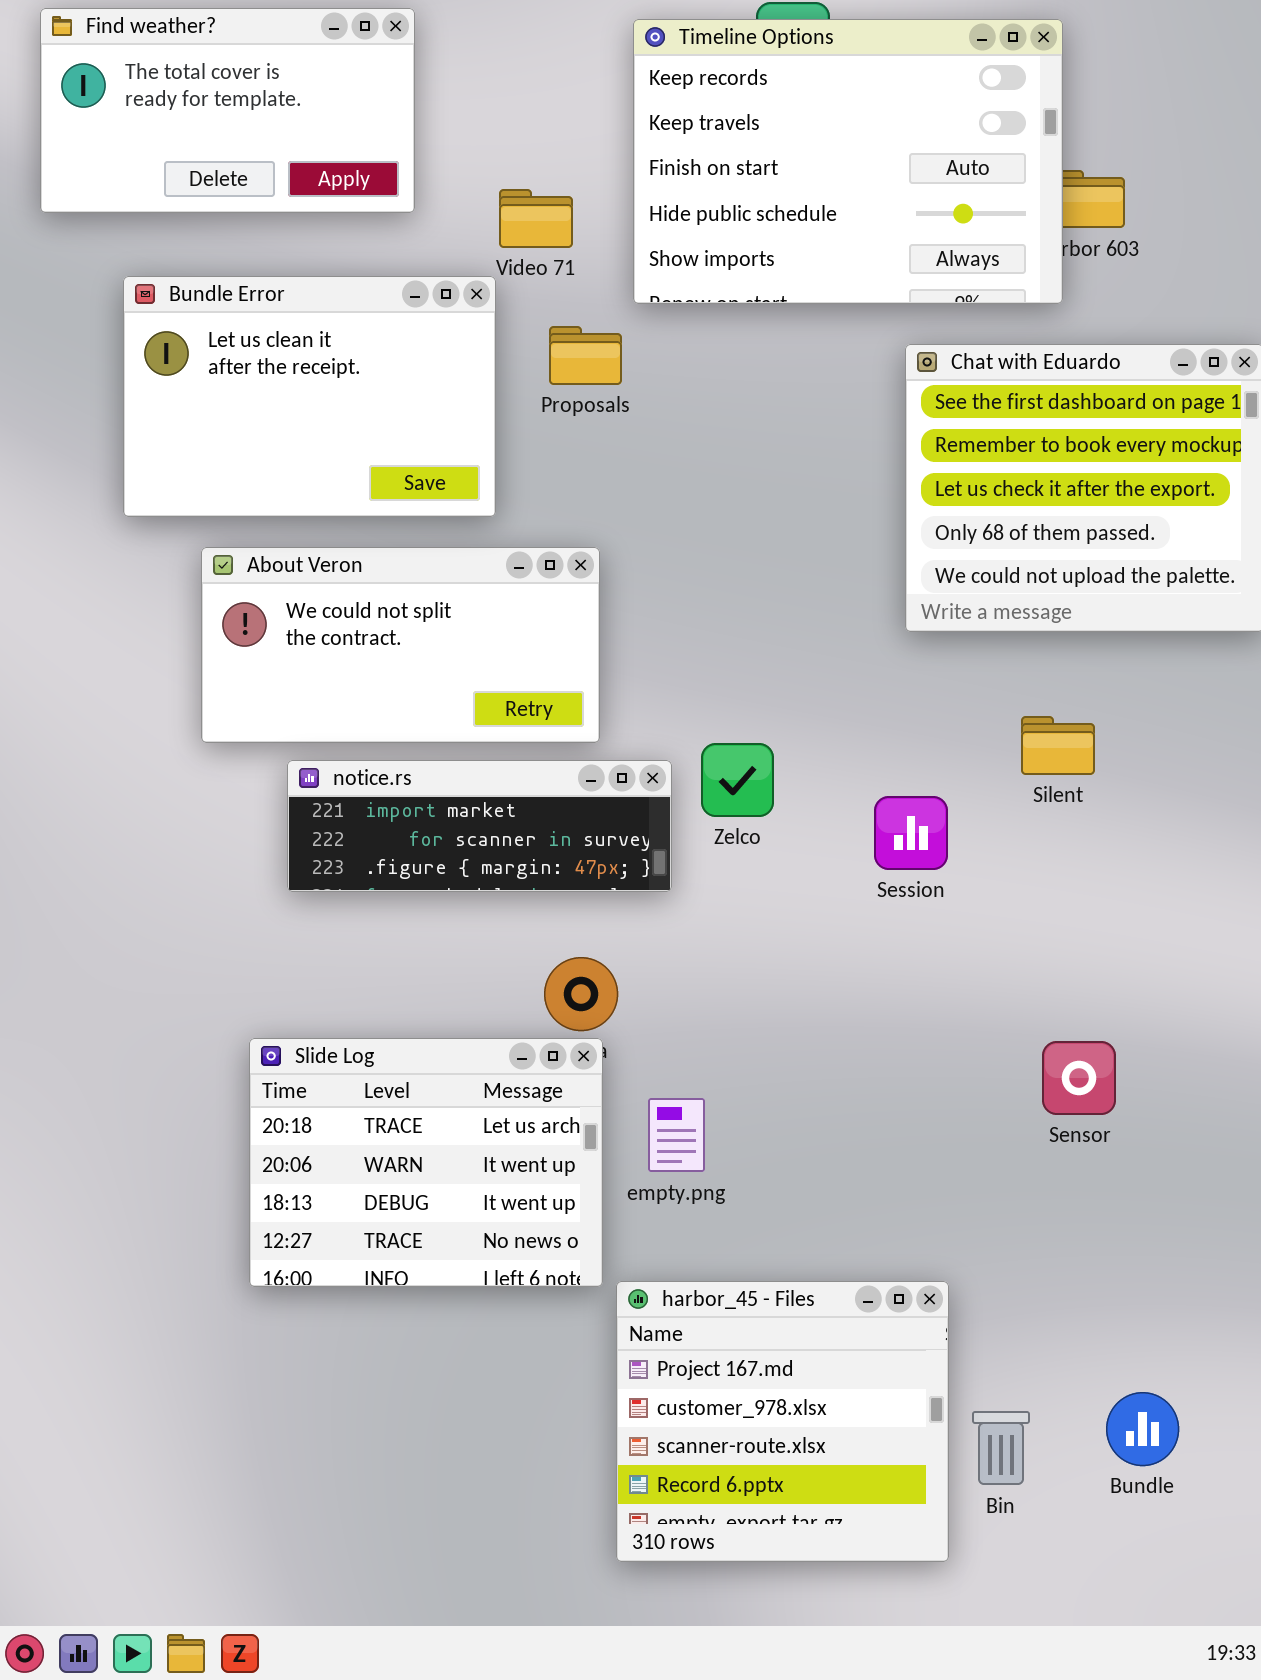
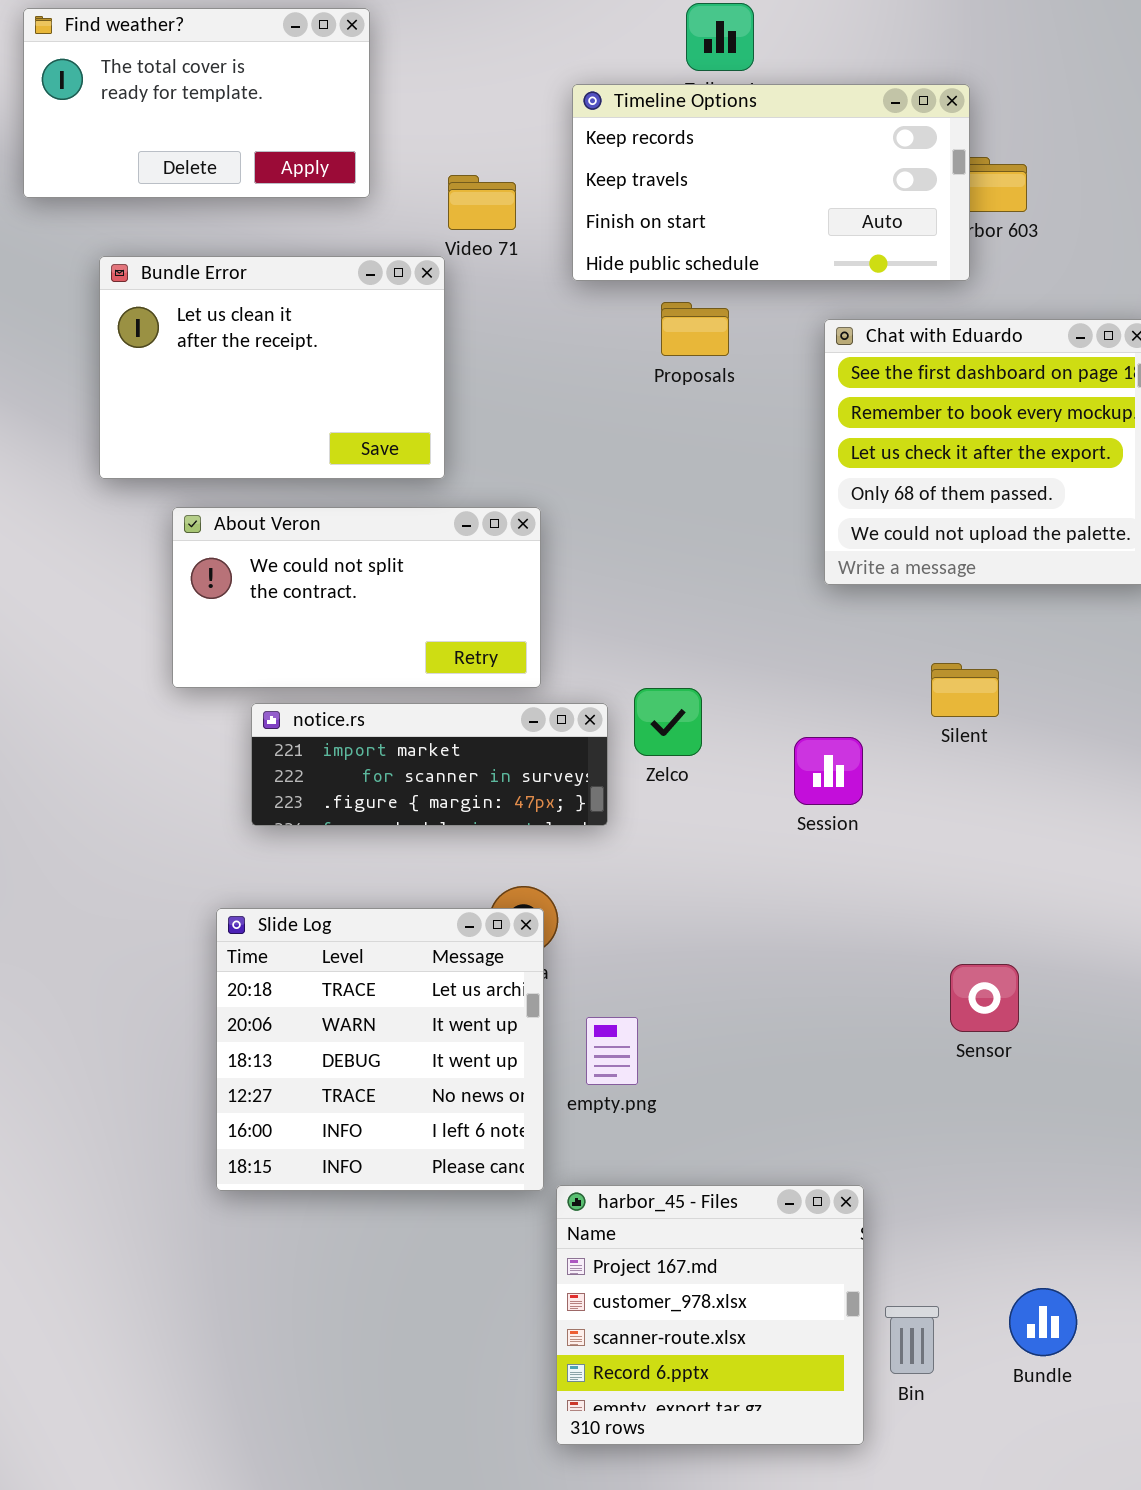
Timeline Options: [633,19,1063,304] -> [572,84,970,281], resized
Proposals: [549,326,622,385] -> [661,302,729,356], moved
Slide Log: [249,1038,603,1287] -> [216,908,544,1191], resized

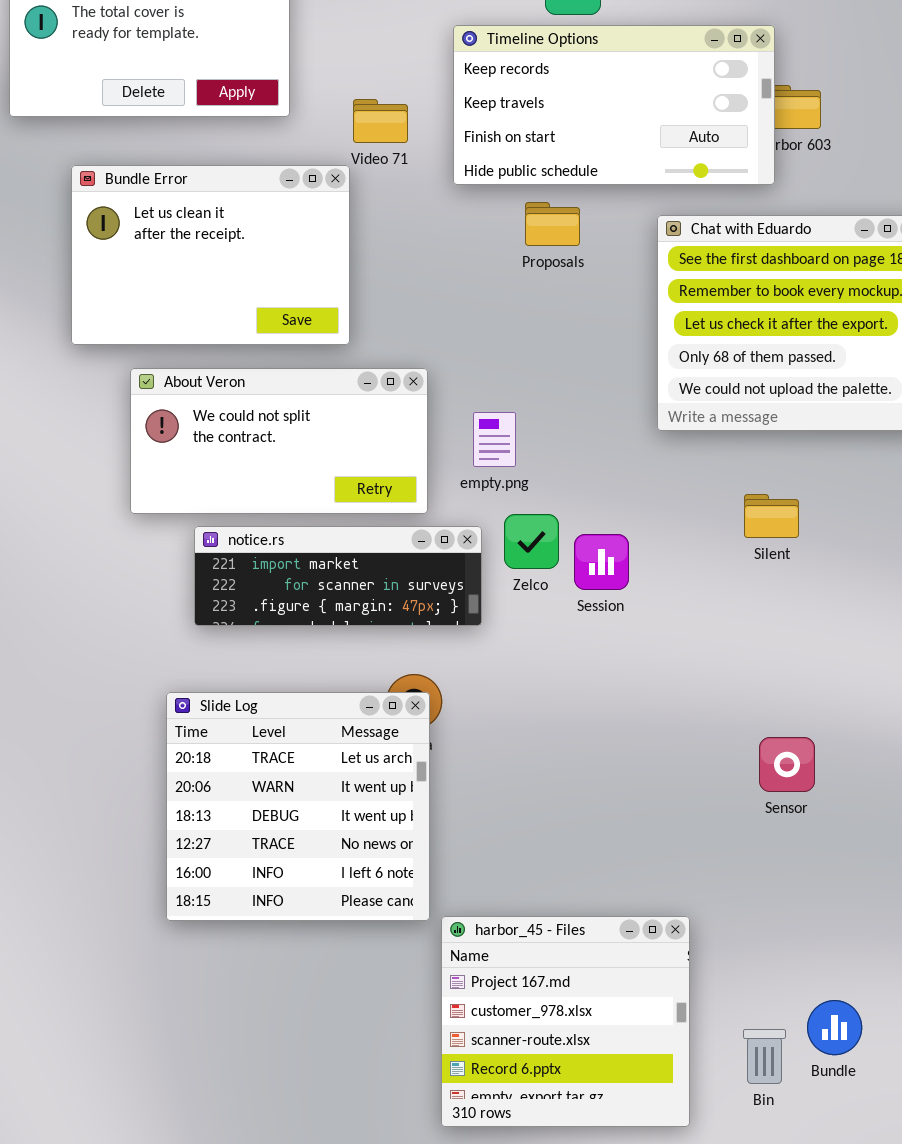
Session: [794,737,863,805] -> [574,534,629,590], moved
empty.png: [586,1017,638,1085] -> [473,412,516,467], moved
Bin: [885,1306,939,1374] -> [743,1029,786,1084], moved

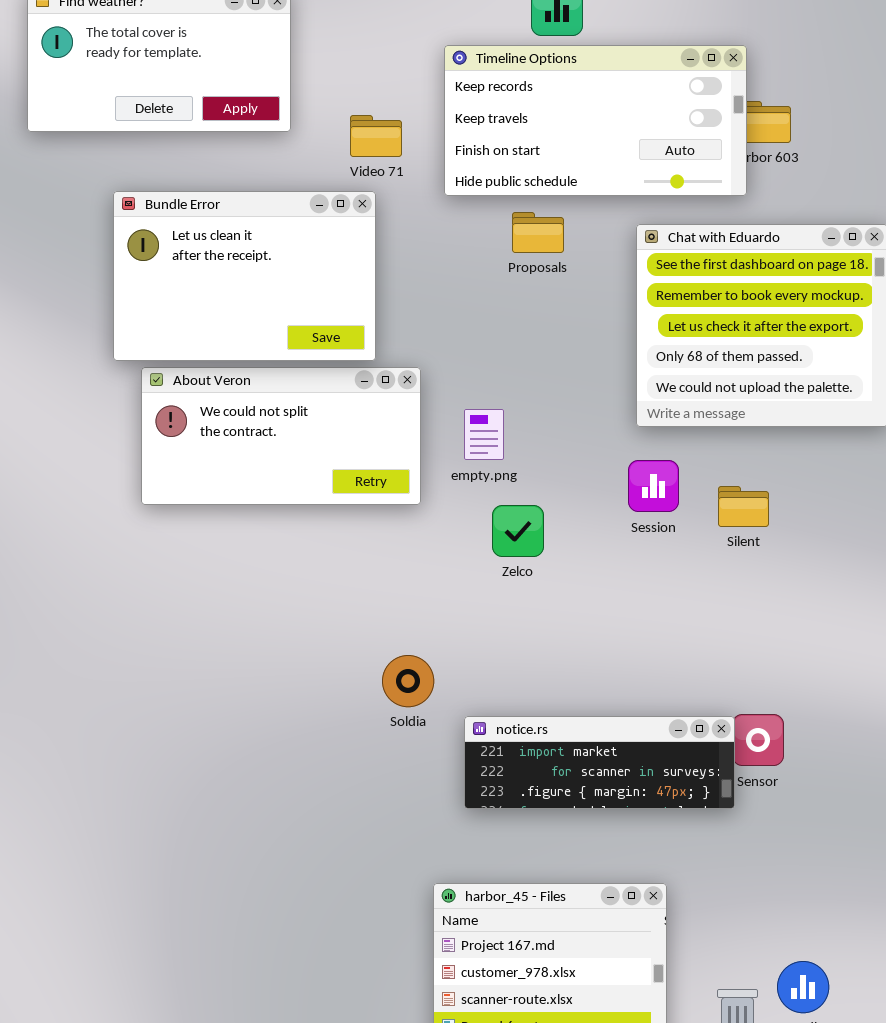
Bundle Error: [71,165,350,345] -> [113,191,376,361], moved
notice.rs: [194,526,482,626] -> [464,716,735,809], moved
Session: [574,534,629,590] -> [628,460,679,512], moved
Slide Log: [166,692,430,921] -> none, closed

